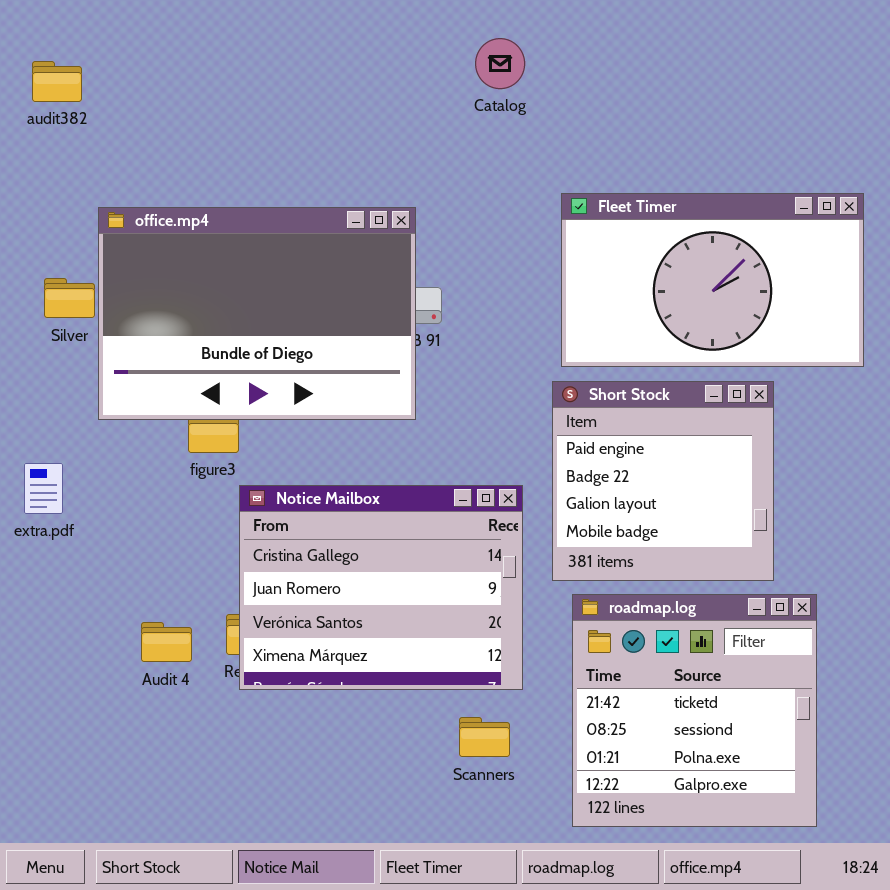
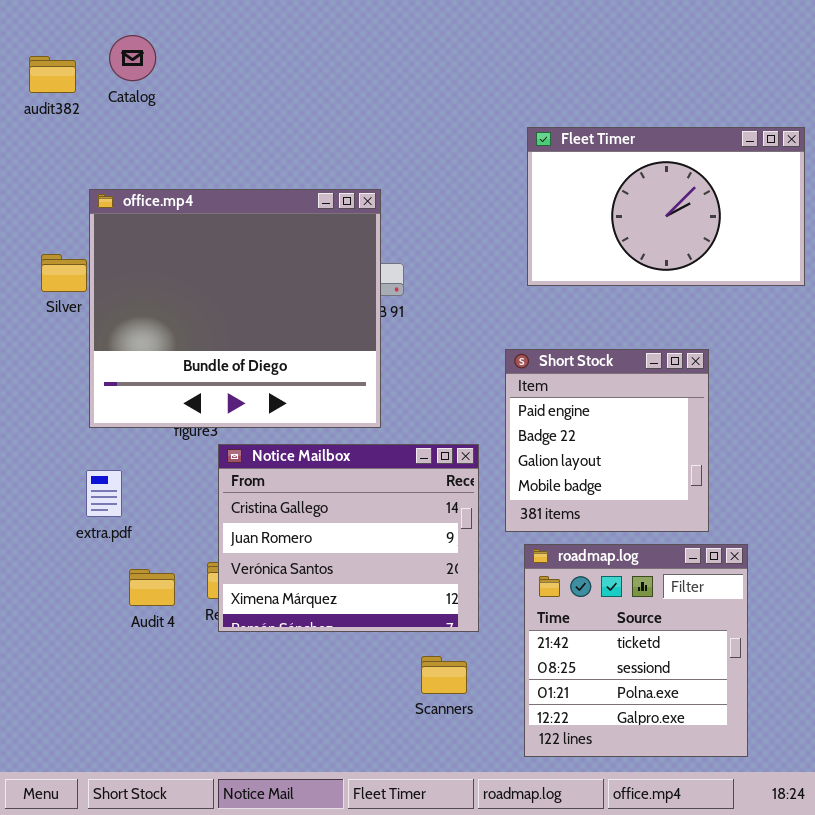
Catalog: [475,38,525,89] -> [109,35,156,81], moved
Fleet Timer: [561,193,864,367] -> [527,127,805,286], moved
office.mp4: [98,207,416,420] -> [89,189,381,428], resized
extra.pdf: [24,463,63,514] -> [86,470,122,517], moved

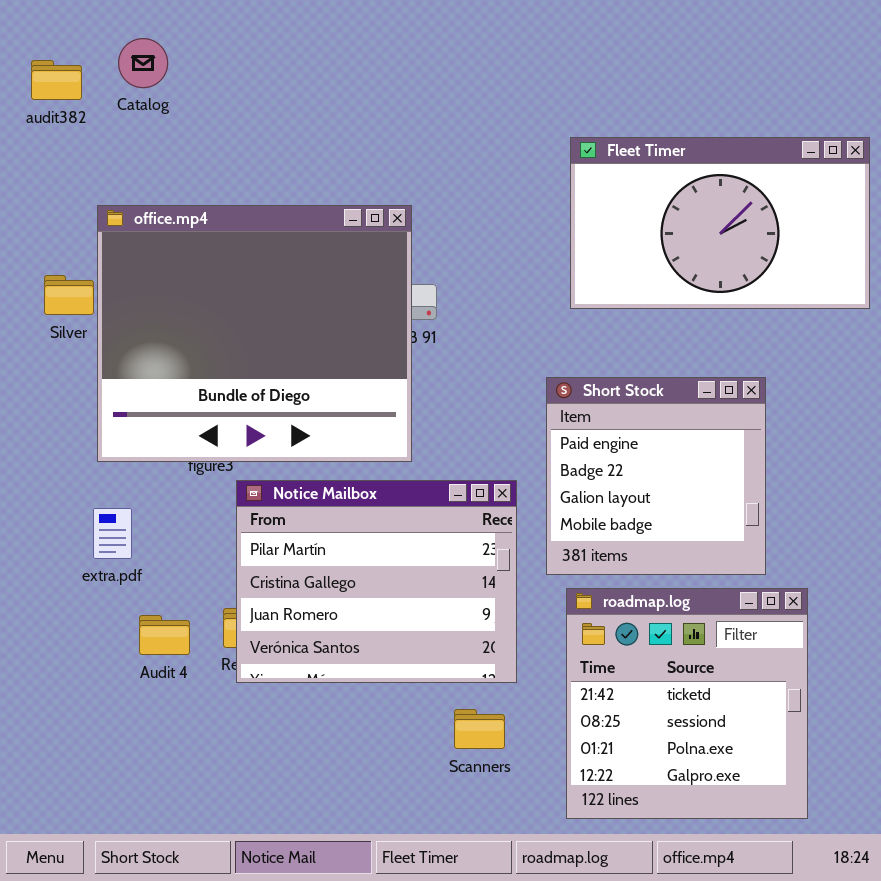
Notice Mailbox: [218,444,479,632] -> [236,480,517,683], scrolled up 1 row

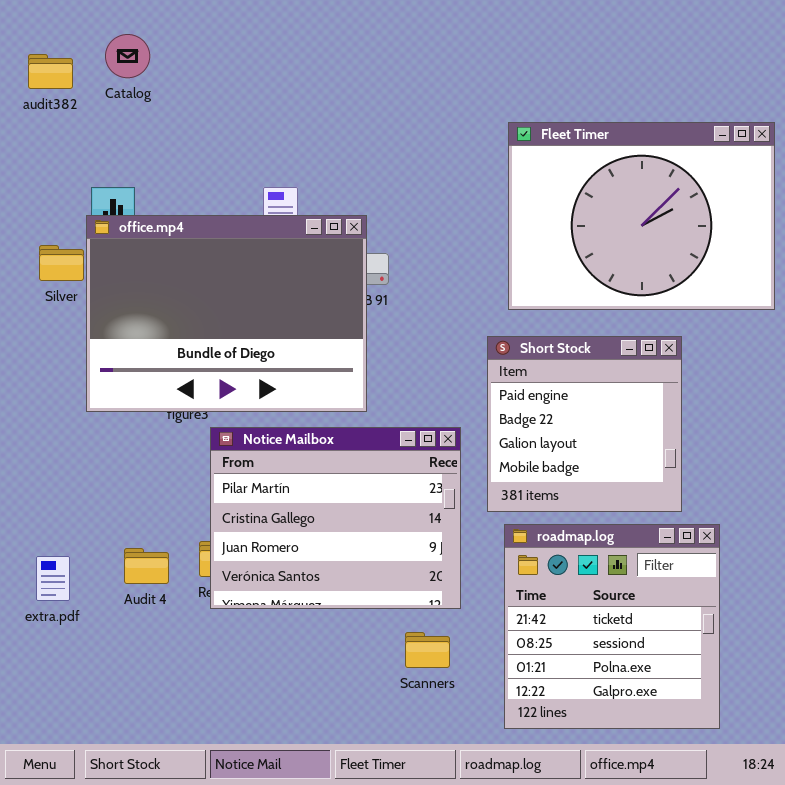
Fleet Timer: [570,137,870,309] -> [508,122,775,310], resized
office.mp4: [97,205,412,462] -> [86,215,367,412], resized
extra.pdf: [93,508,132,559] -> [36,556,70,601], moved

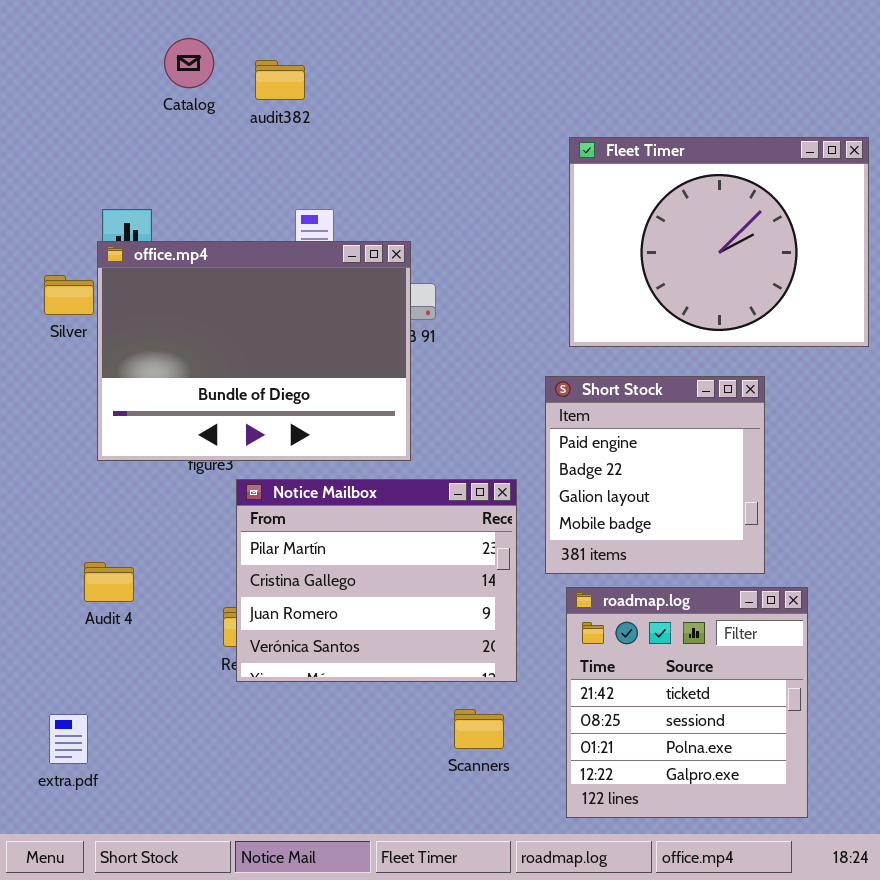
Catalog: [105,34,150,78] -> [164,38,214,88], moved
audit382: [28,54,73,89] -> [255,60,305,100], moved
Audit 4: [124,548,169,584] -> [84,562,134,602], moved
extra.pdf: [36,556,70,601] -> [49,714,88,764], moved

